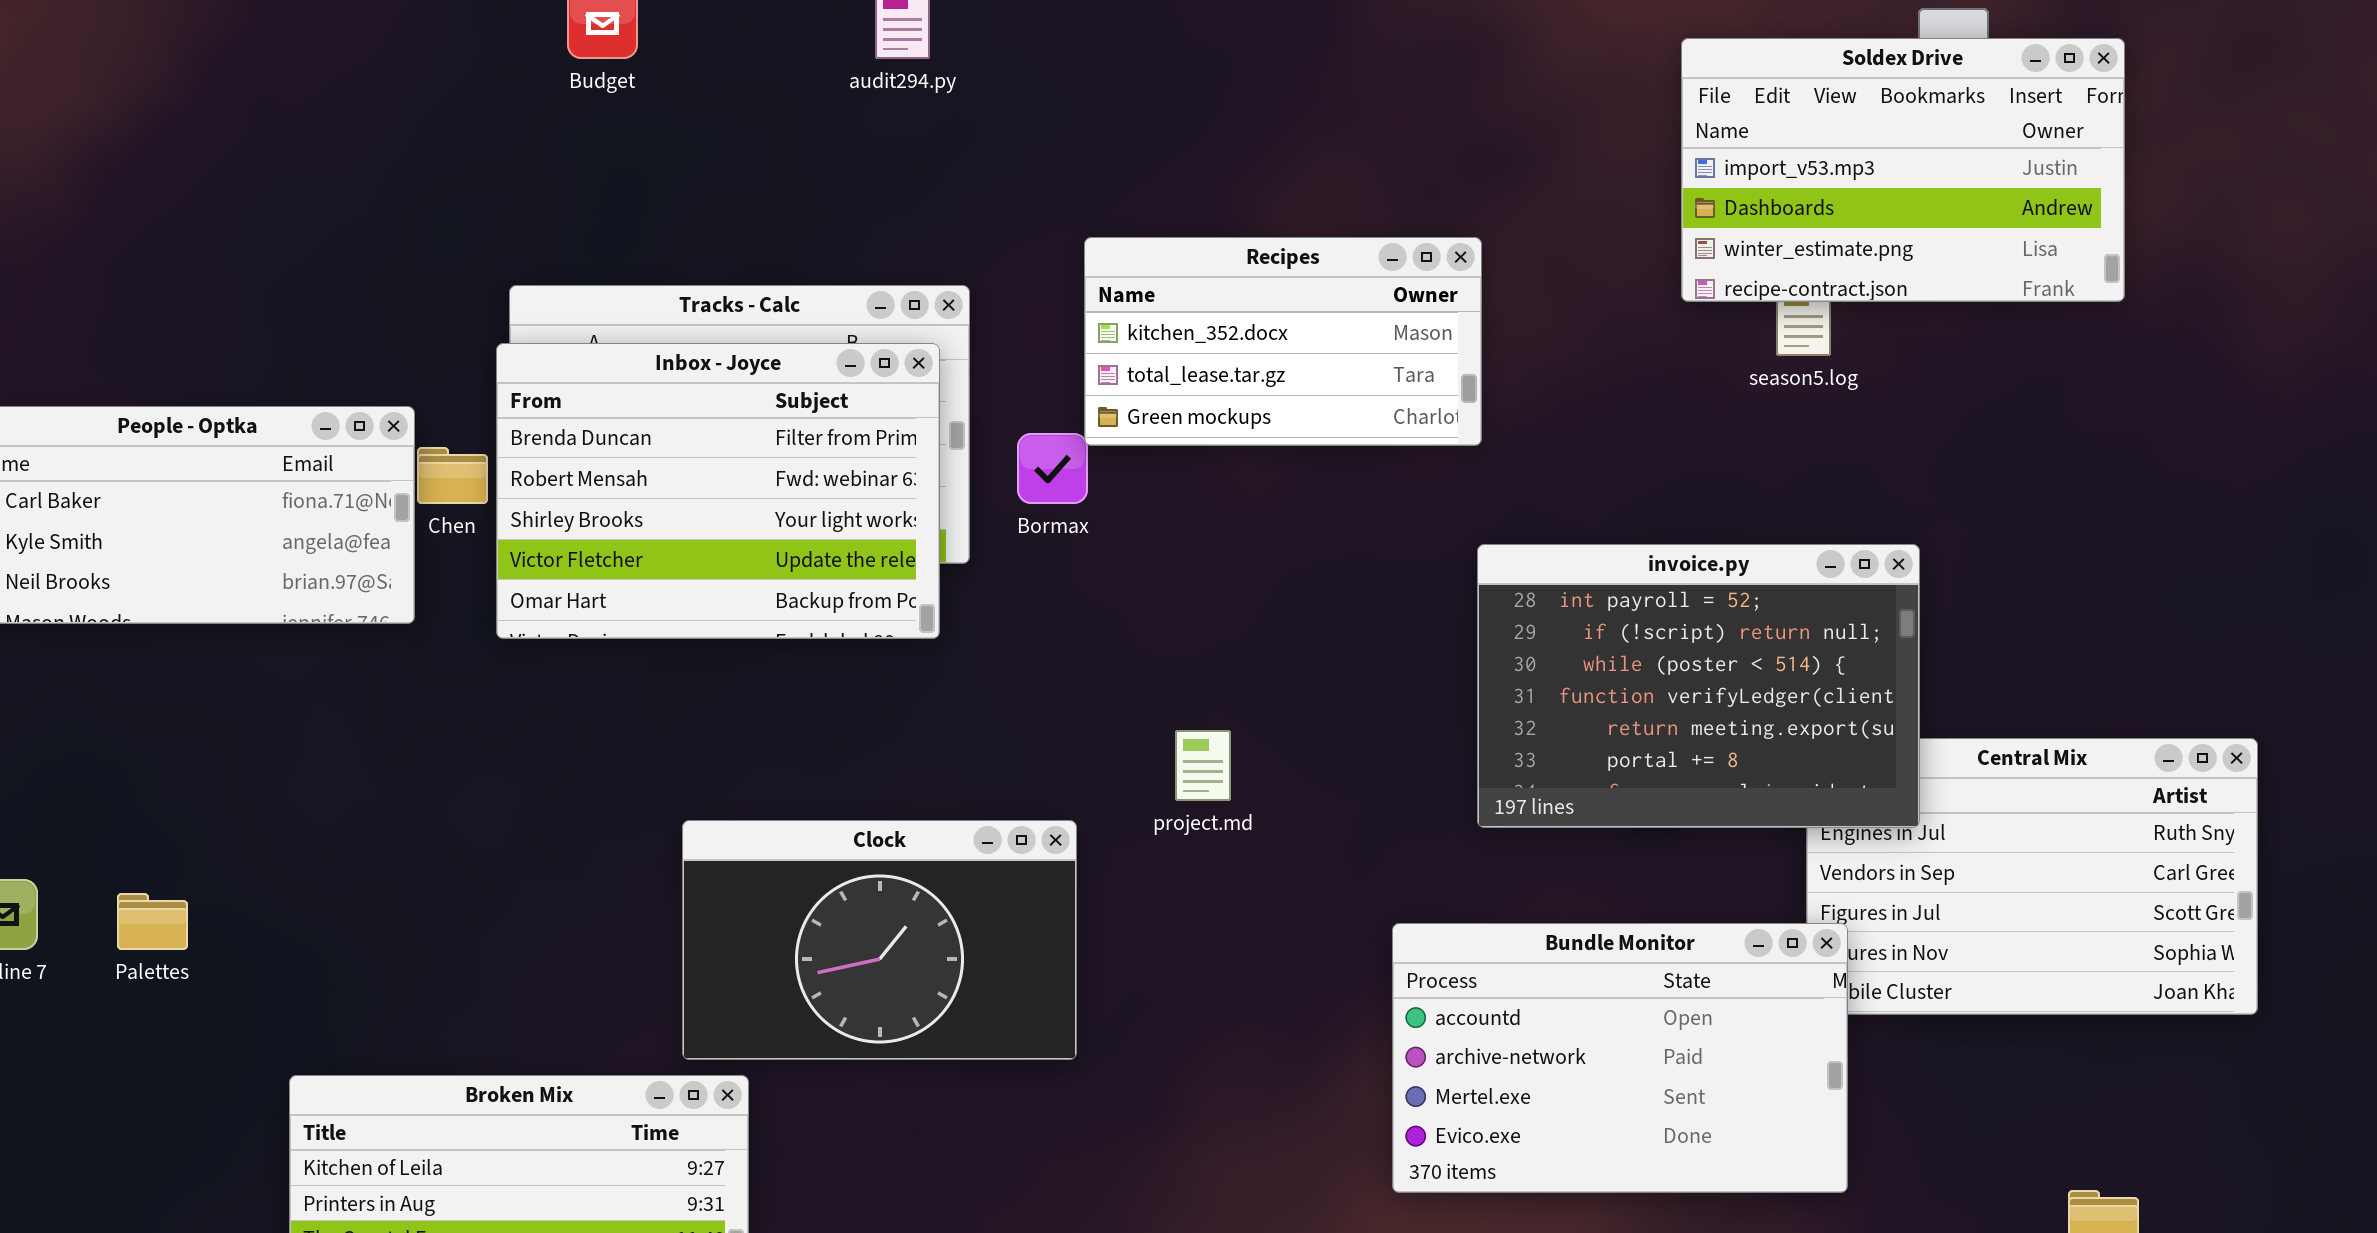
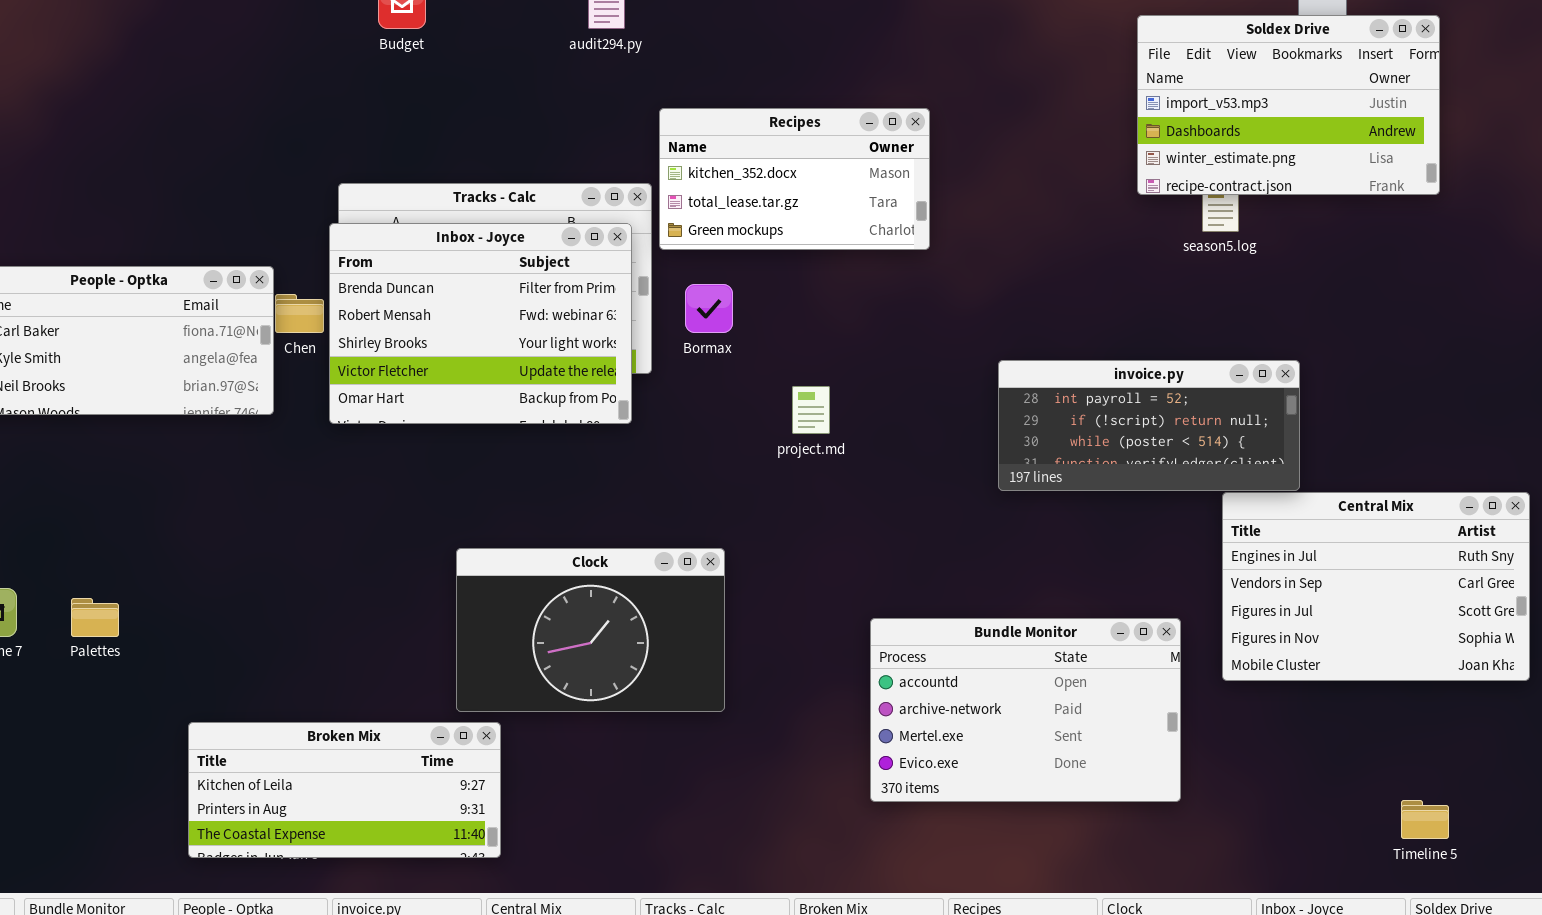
Recipes: [1084,237,1482,446] -> [659,108,930,250], moved
invoice.py: [1477,544,1920,828] -> [998,360,1300,491], resized
project.md: [1175,730,1231,801] -> [792,386,830,434], moved
Bundle Monitor: [1392,923,1848,1193] -> [870,618,1181,802], moved

